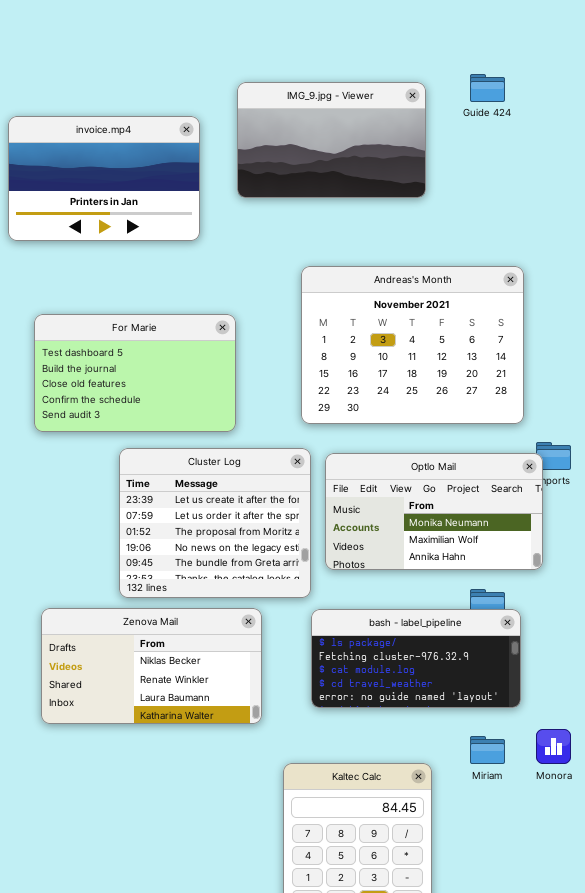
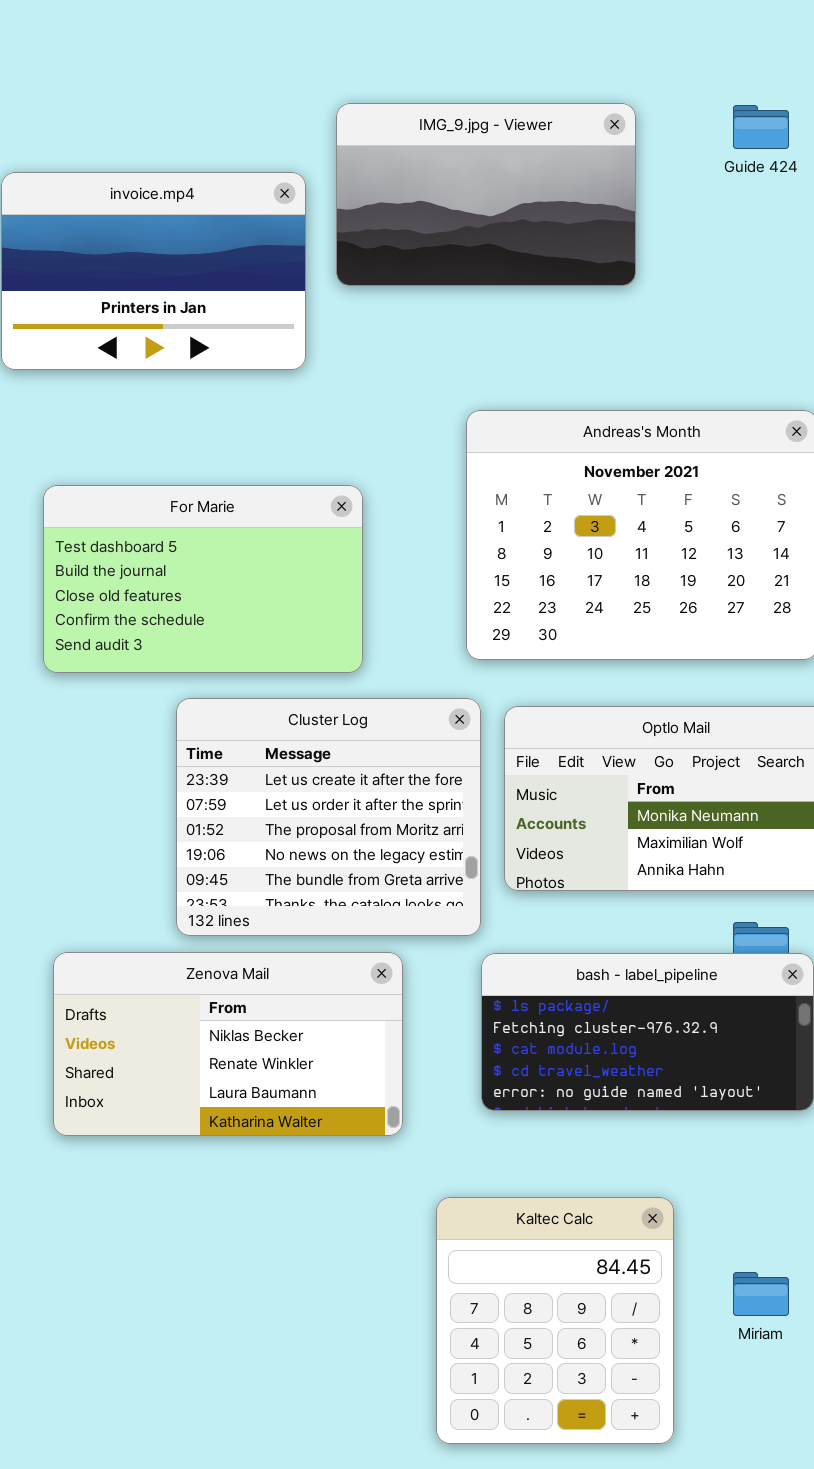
IMG_9.jpg - Viewer: [237,82,426,198] -> [336,103,636,286], moved
Miriam: [470,736,505,764] -> [733,1272,789,1316], moved

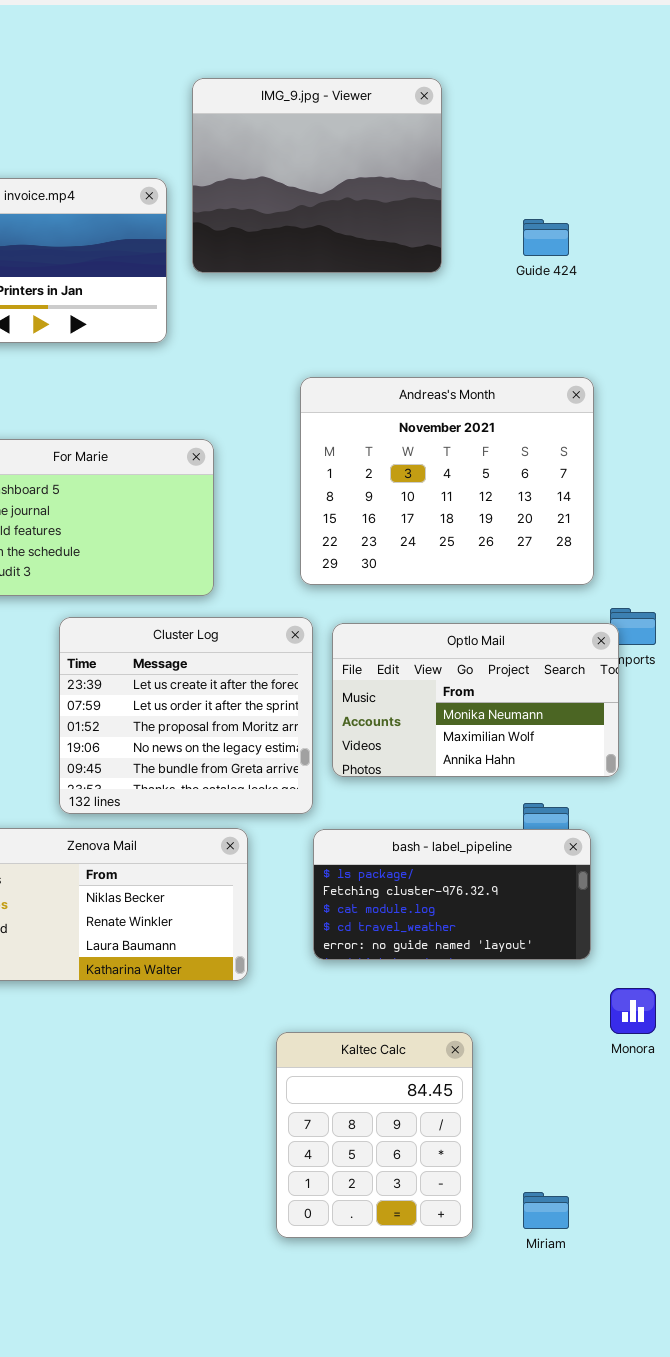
IMG_9.jpg - Viewer: [336,103,636,286] -> [192,78,442,273], resized
Guide 424: [733,105,789,149] -> [523,219,569,256], moved
Miriam: [733,1272,789,1316] -> [523,1192,569,1229], moved

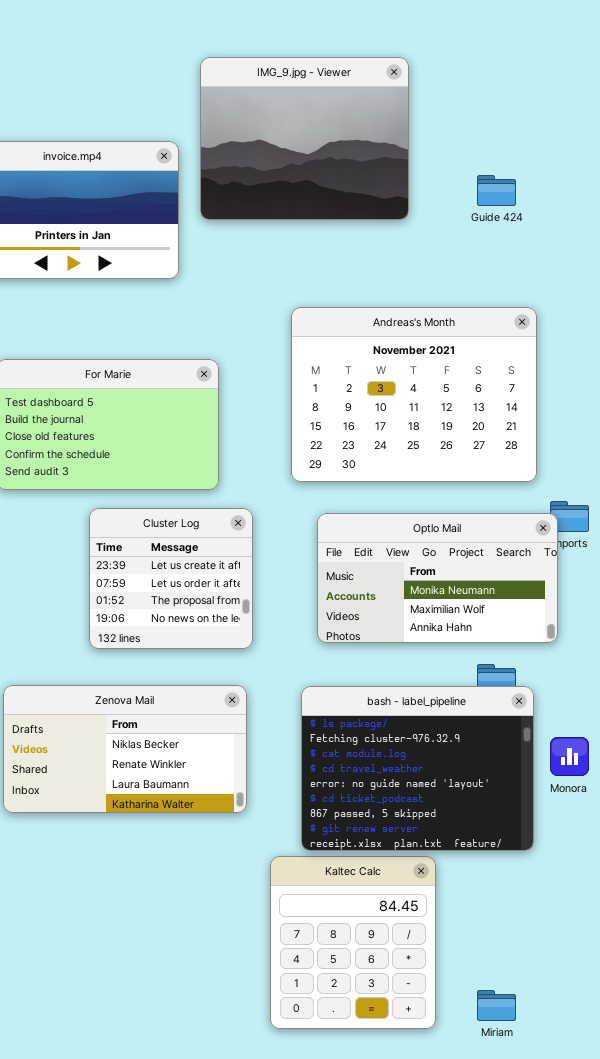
Cluster Log: [59,617,313,814] -> [89,508,253,649], resized
bash - label_pipeline: [313,829,591,960] -> [301,686,534,851], resized
Monora: [610,988,656,1034] -> [550,737,589,776], moved

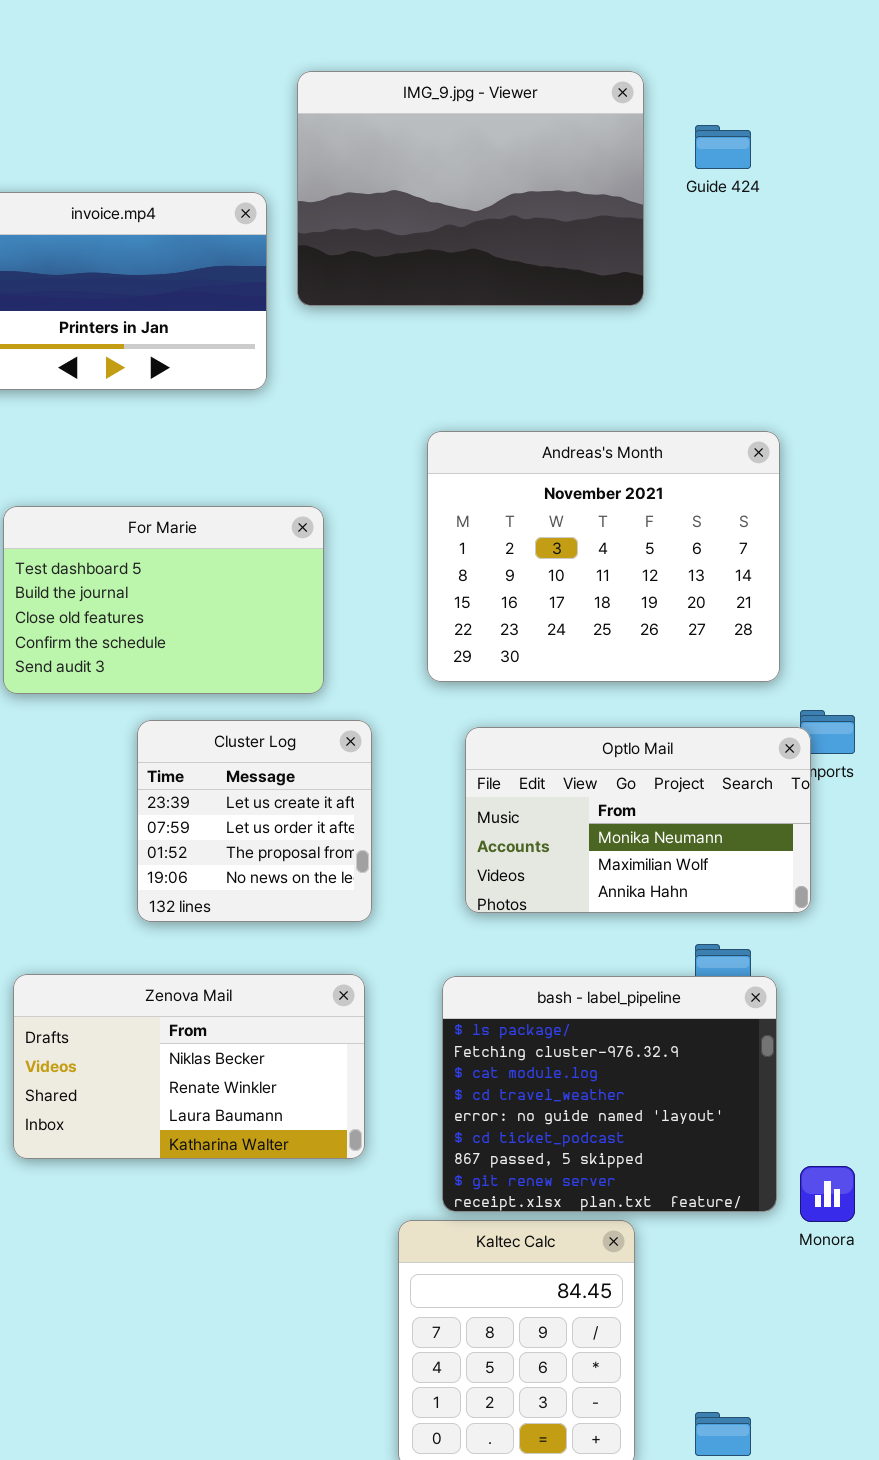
IMG_9.jpg - Viewer: [200,57,409,220] -> [297,71,644,306], resized
Guide 424: [477,175,516,206] -> [695,125,751,169], moved
Monora: [550,737,589,776] -> [800,1166,855,1222], moved

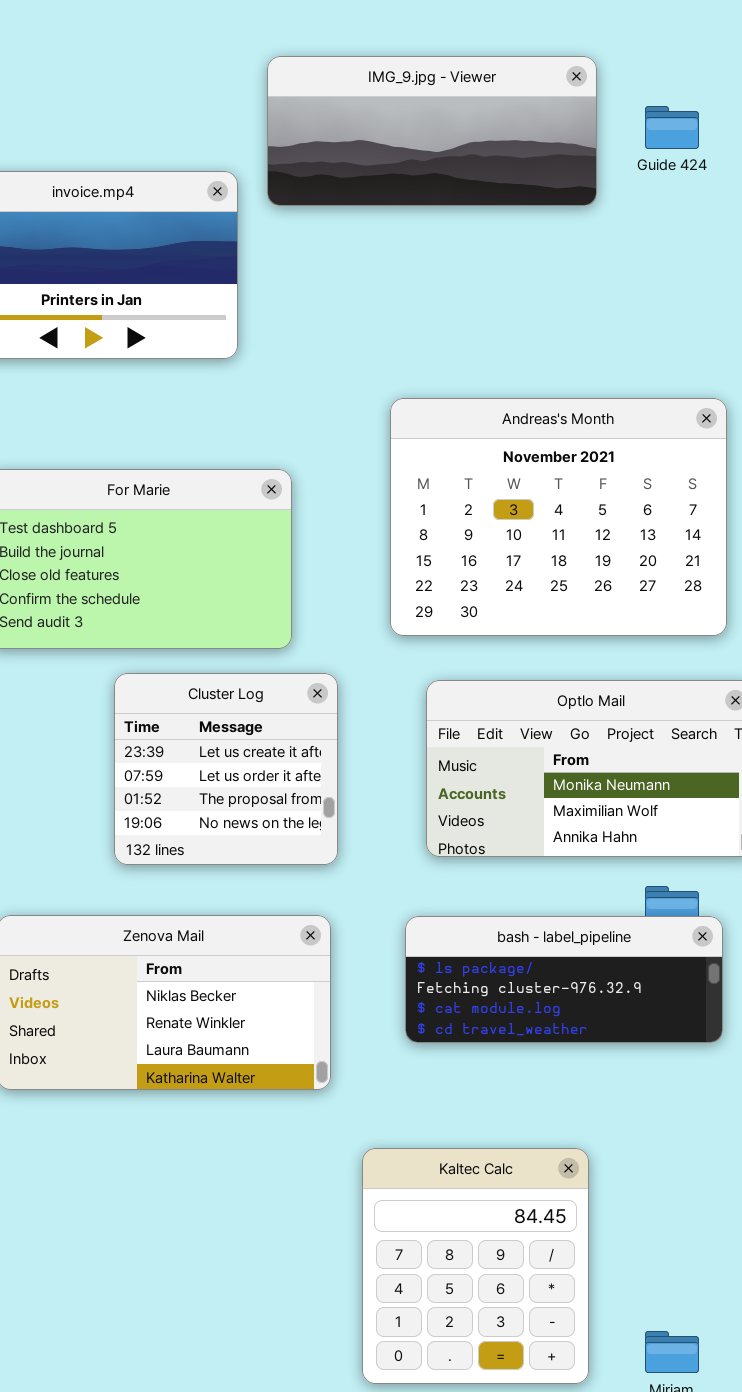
IMG_9.jpg - Viewer: [297,71,644,306] -> [267,56,597,206], resized
bash - label_pipeline: [442,976,777,1212] -> [405,916,723,1043], resized

